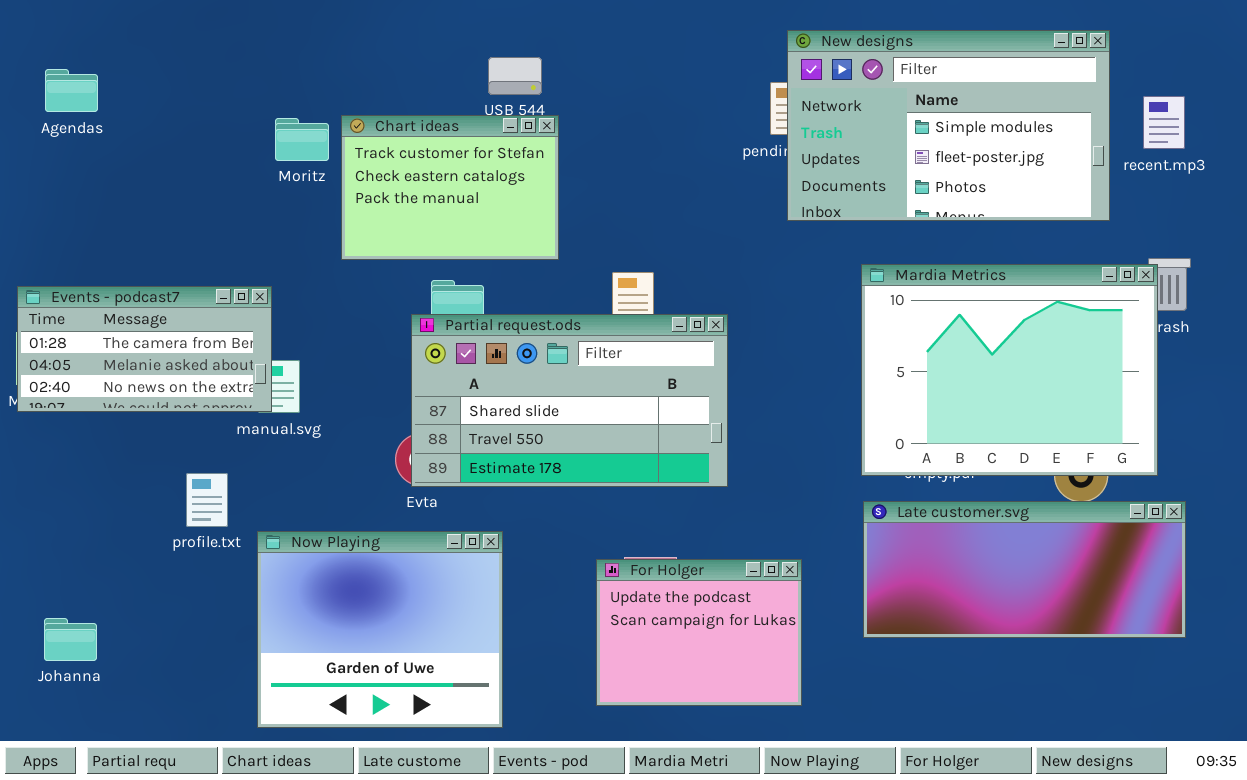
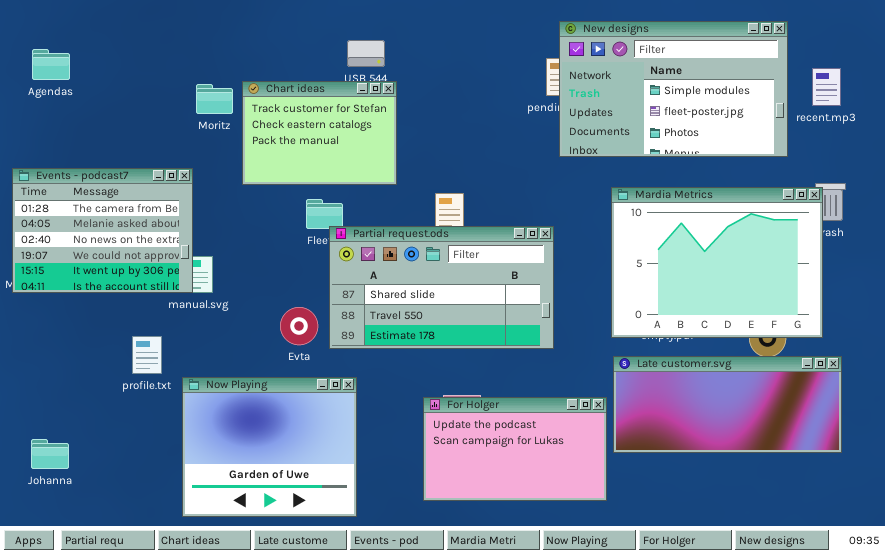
Events - podcast7: [17,286,272,412] -> [12,168,193,293], resized
Partial request.ods: [411,314,728,487] -> [329,226,554,349], moved
For Holger: [596,559,802,706] -> [423,397,607,501], resized

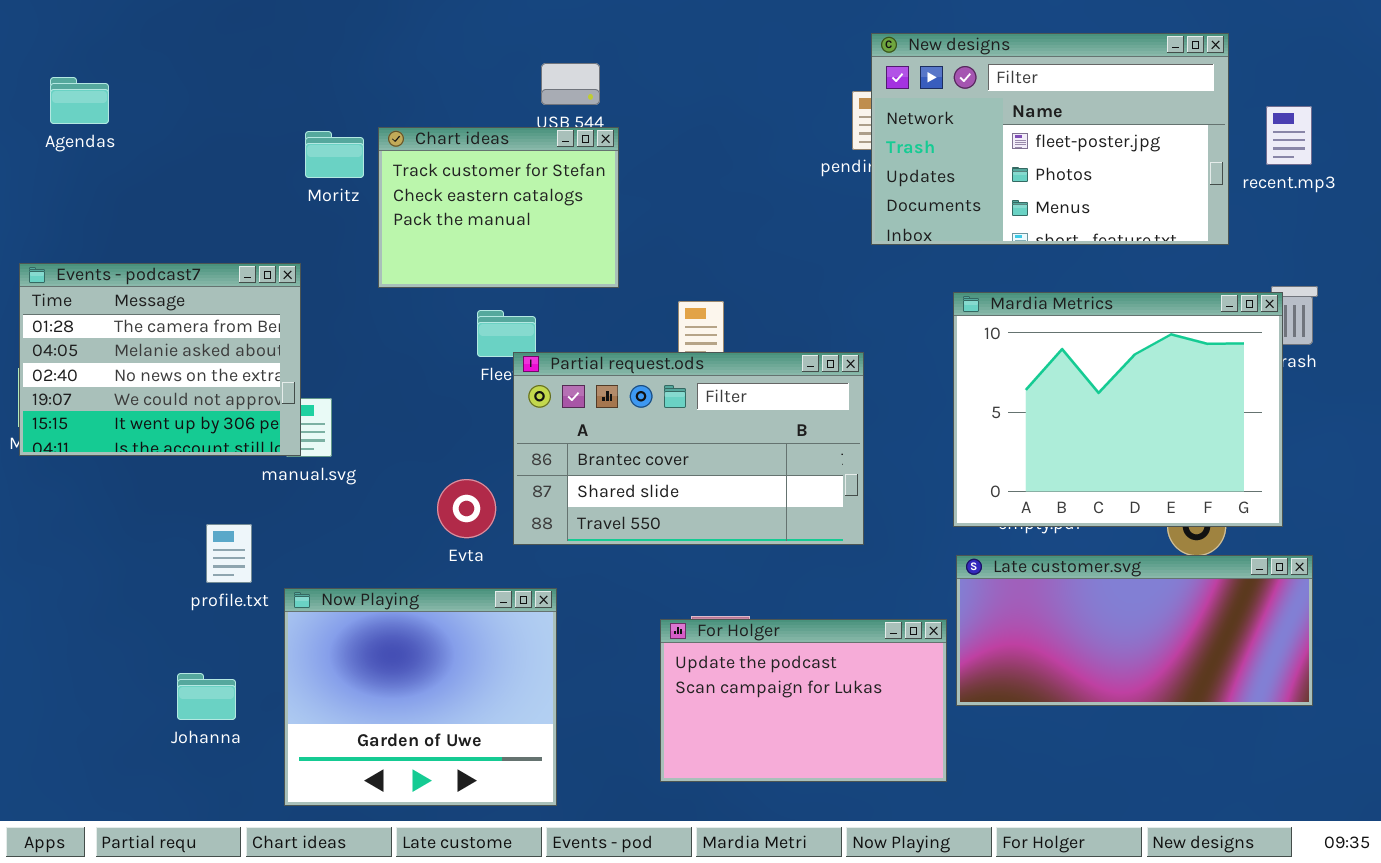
New designs: [559,21,788,157] -> [871,33,1229,245], scrolled down 1 row
Partial request.ods: [329,226,554,349] -> [513,352,864,545], scrolled up 1 row
Johanna: [31,439,69,469] -> [177,673,236,720], moved

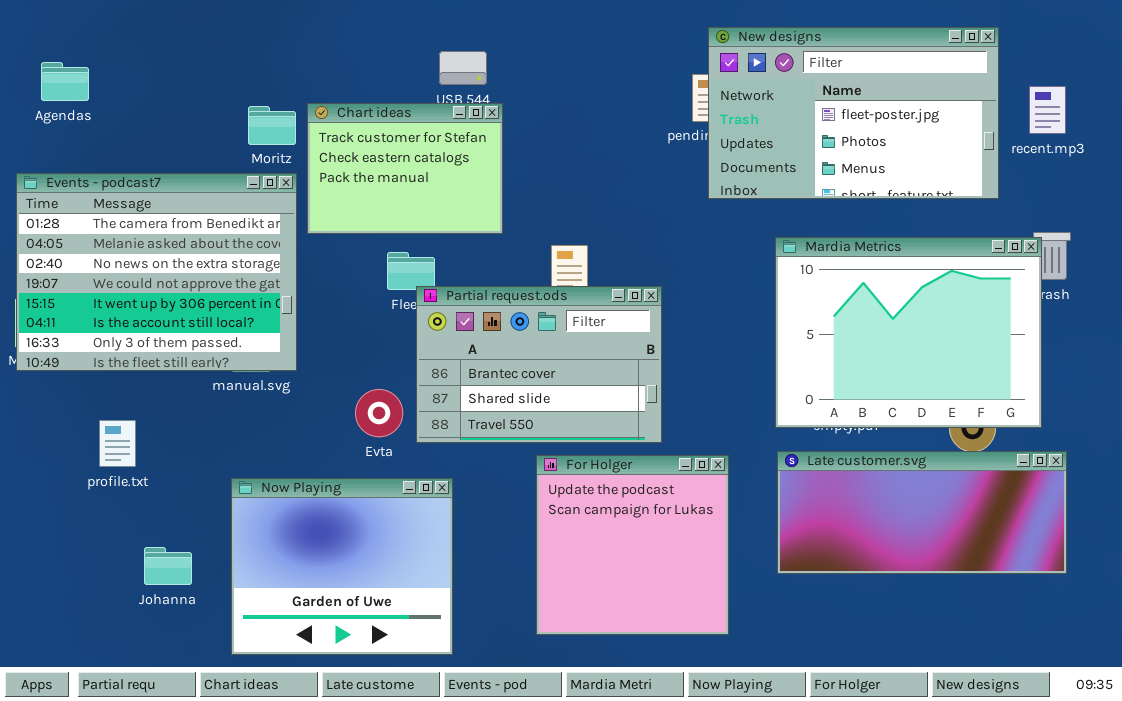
Events - podcast7: [19,263,301,456] -> [16,173,297,371], resized
Partial request.ods: [513,352,864,545] -> [416,286,662,443], resized
profile.txt: [206,524,252,583] -> [99,420,136,467], moved
For Holger: [660,619,947,782] -> [536,455,729,635], resized

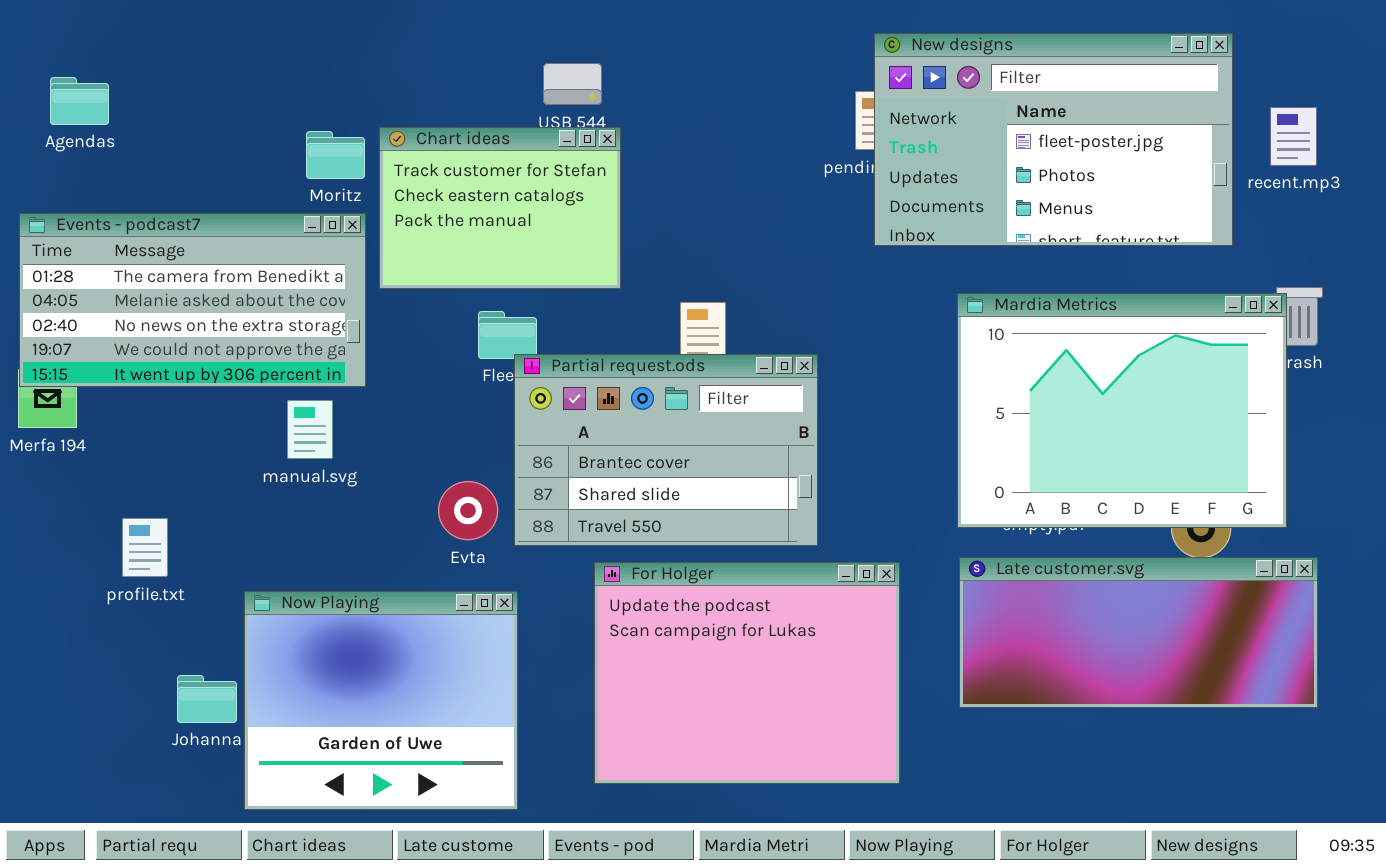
Events - podcast7: [16,173,297,371] -> [19,213,366,387], resized
For Holger: [536,455,729,635] -> [594,562,900,784], resized
Now Playing: [231,478,453,655] -> [244,591,518,810], moved

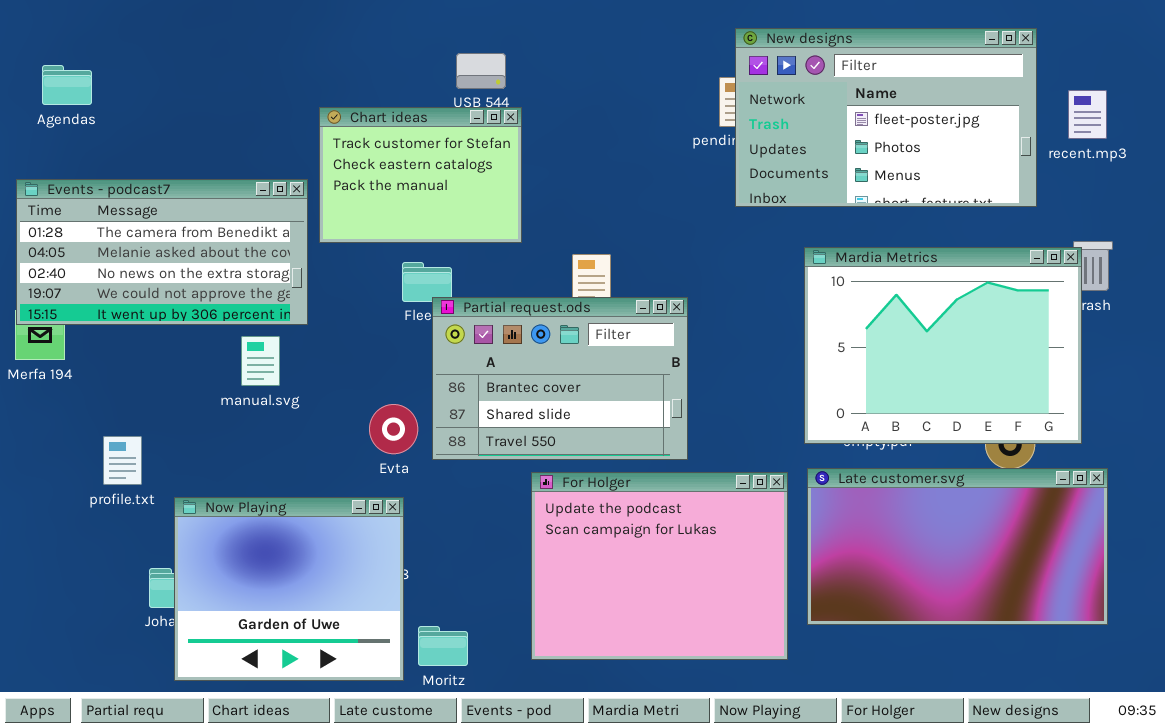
Moritz: [306,131,365,179] -> [418,626,468,666], moved
Late customer.svg: [959,557,1318,708] -> [807,468,1108,625], resized
For Holger: [594,562,900,784] -> [531,472,788,660], moved
Now Playing: [244,591,518,810] -> [174,497,404,681], moved

